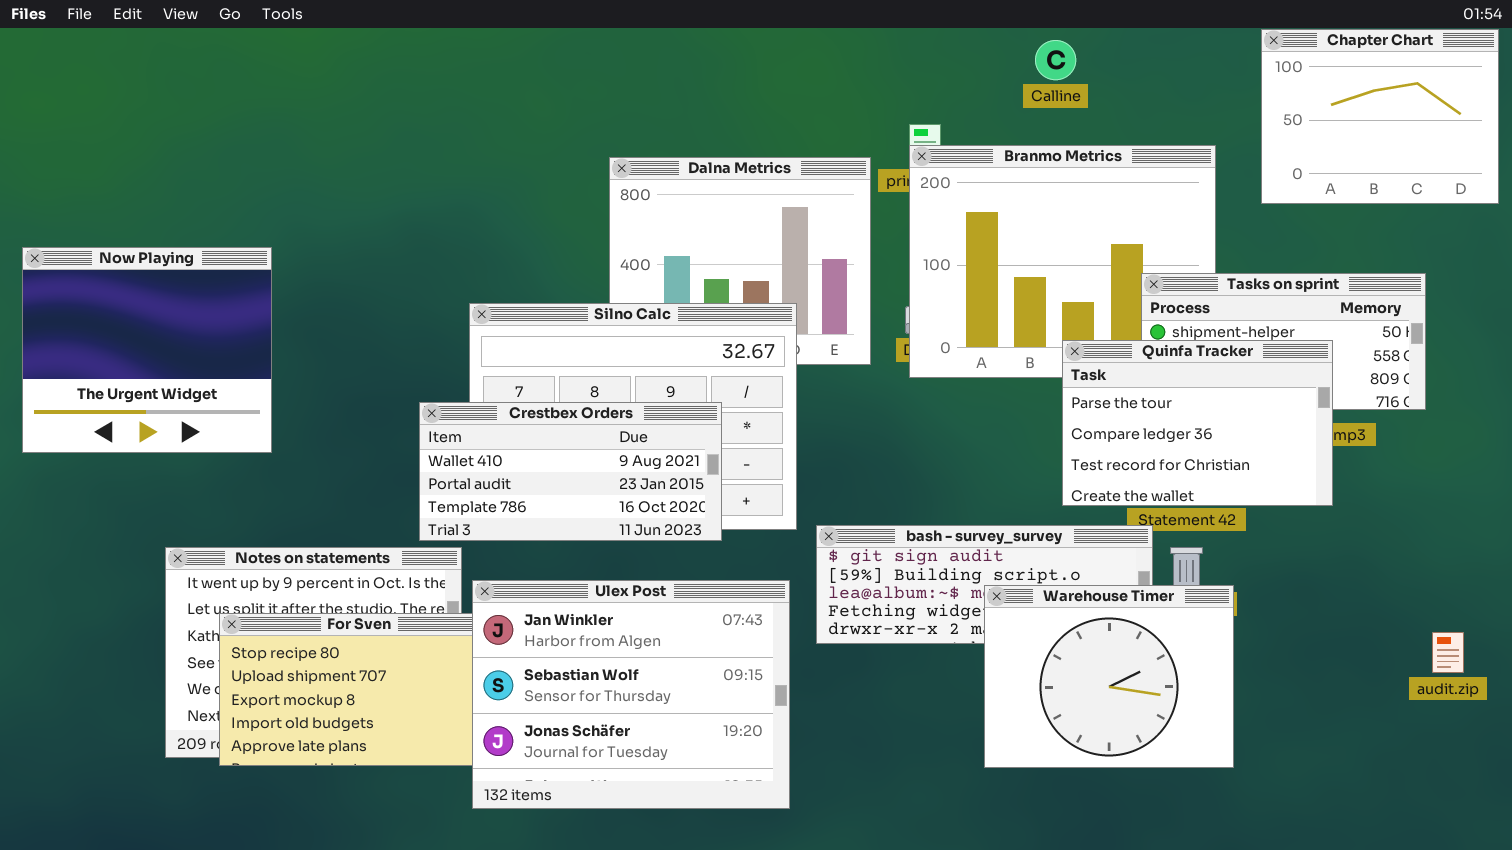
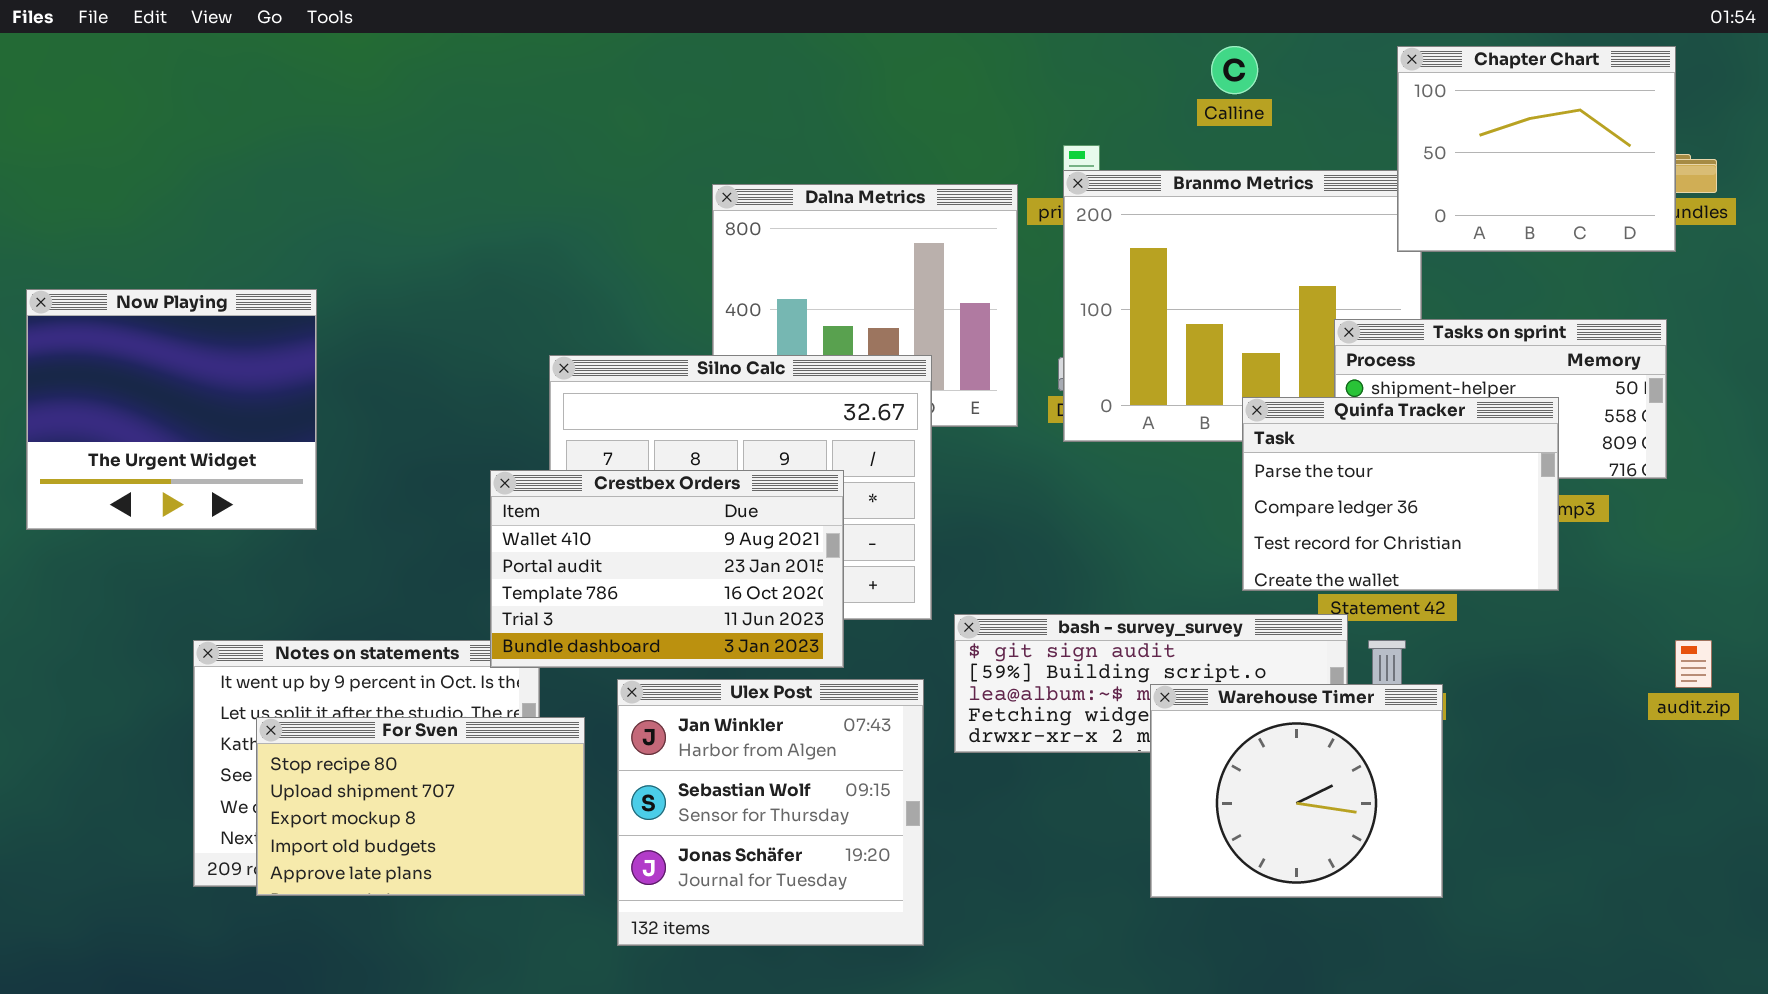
Chapter Chart: [1261,29,1499,204] -> [1397,46,1676,252], moved
Crestbex Orders: [419,402,722,541] -> [490,470,844,668], resized
Ulex Post: [472,580,790,809] -> [617,679,924,946], resized
audit.zip: [1432,632,1464,673] -> [1675,640,1712,688], moved

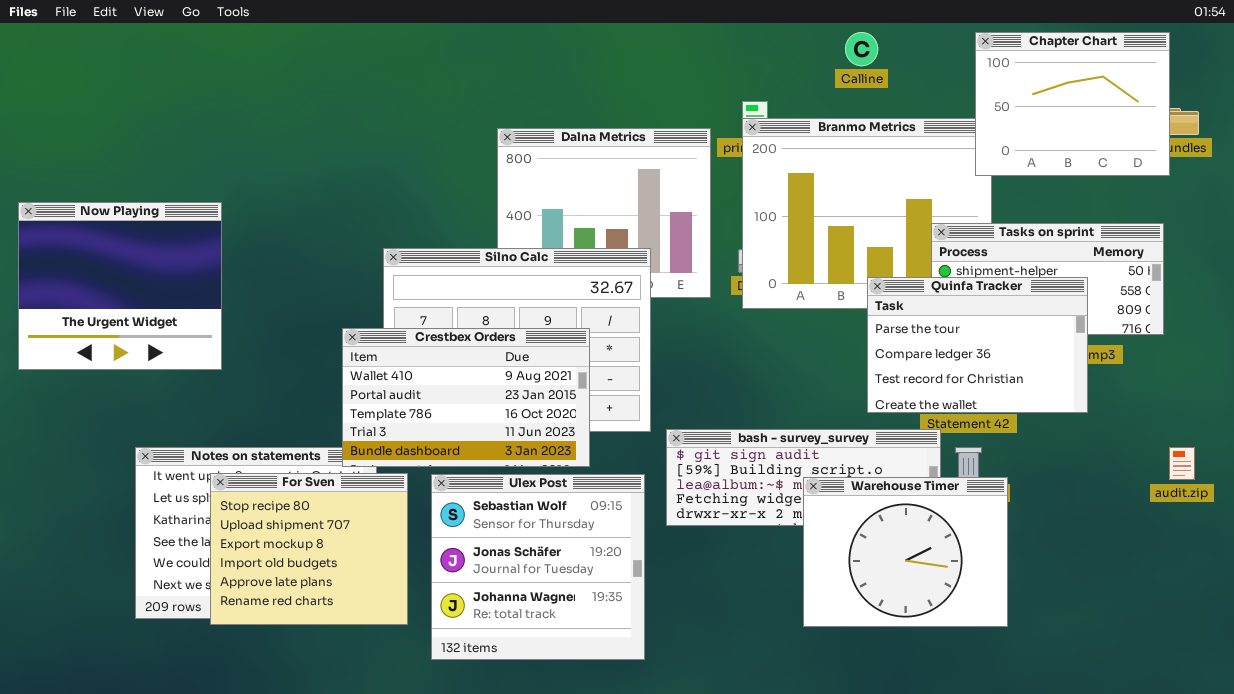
Ulex Post: [617,679,924,946] -> [431,474,645,660], scrolled down 1 row
For Sven: [256,717,585,896] -> [210,473,408,625], resized

